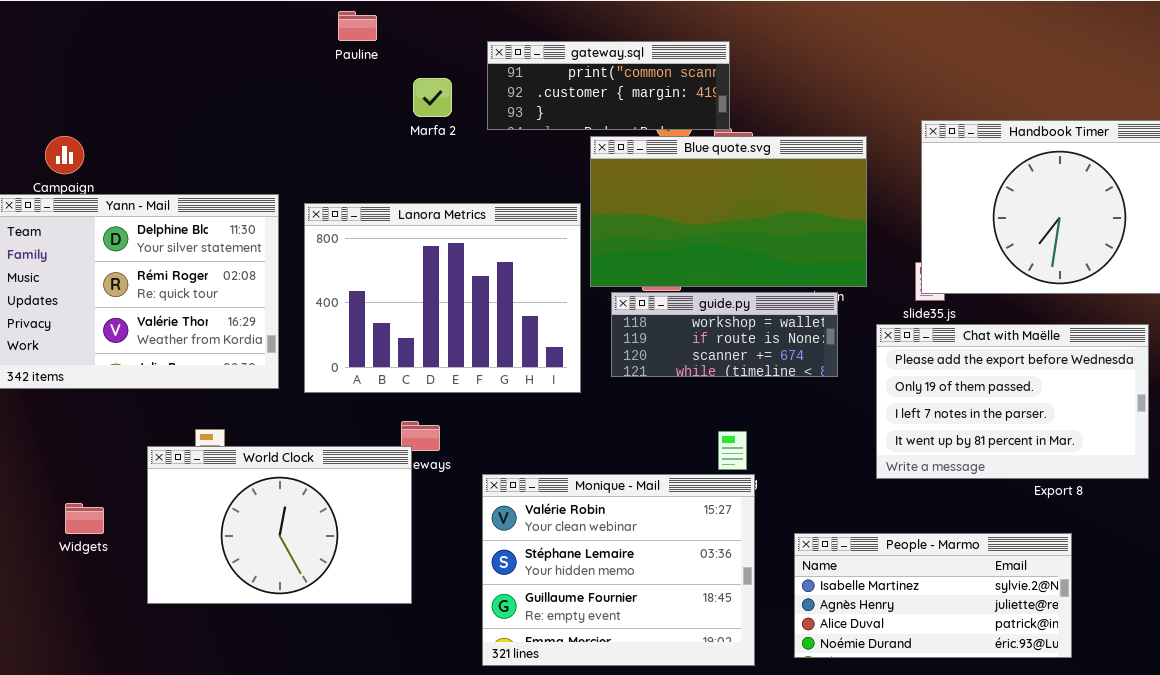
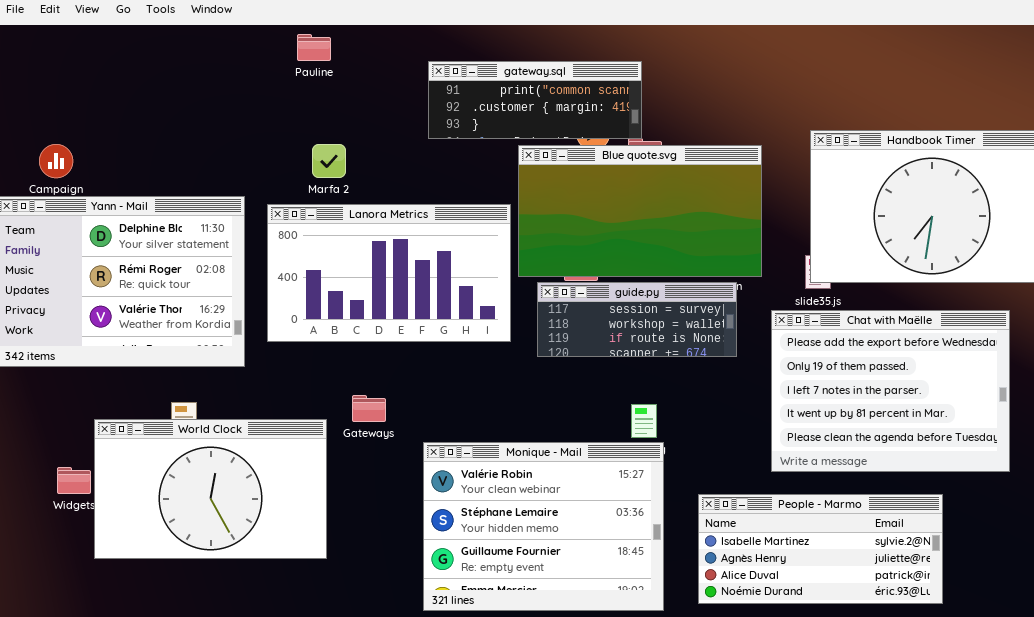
Marfa 2: [413,78,452,117] -> [312,144,346,178], moved
Lanora Metrics: [304,203,581,393] -> [267,204,511,342], resized
guide.py: [611,292,838,377] -> [537,282,737,357], scrolled up 1 row
Chat with Maëlle: [876,324,1149,479] -> [771,310,1010,472], resized
World Clock: [147,446,412,604] -> [94,419,327,559], moved

